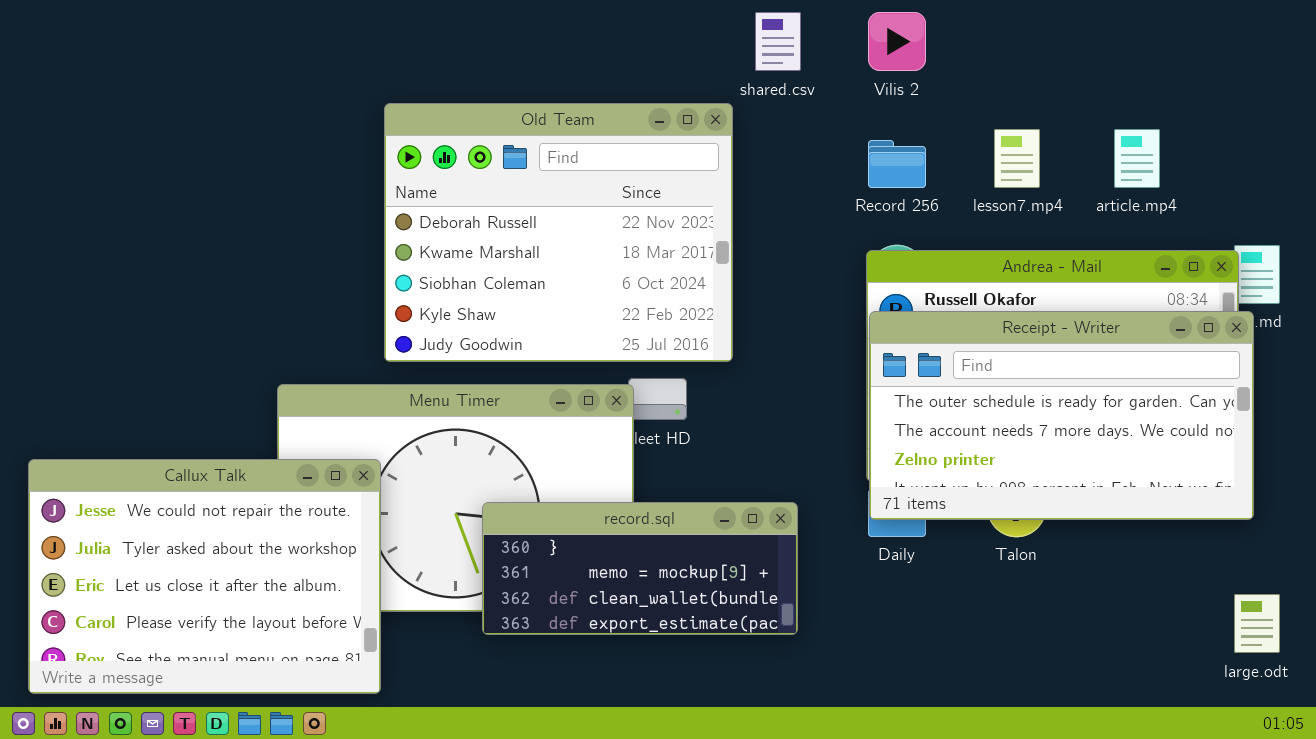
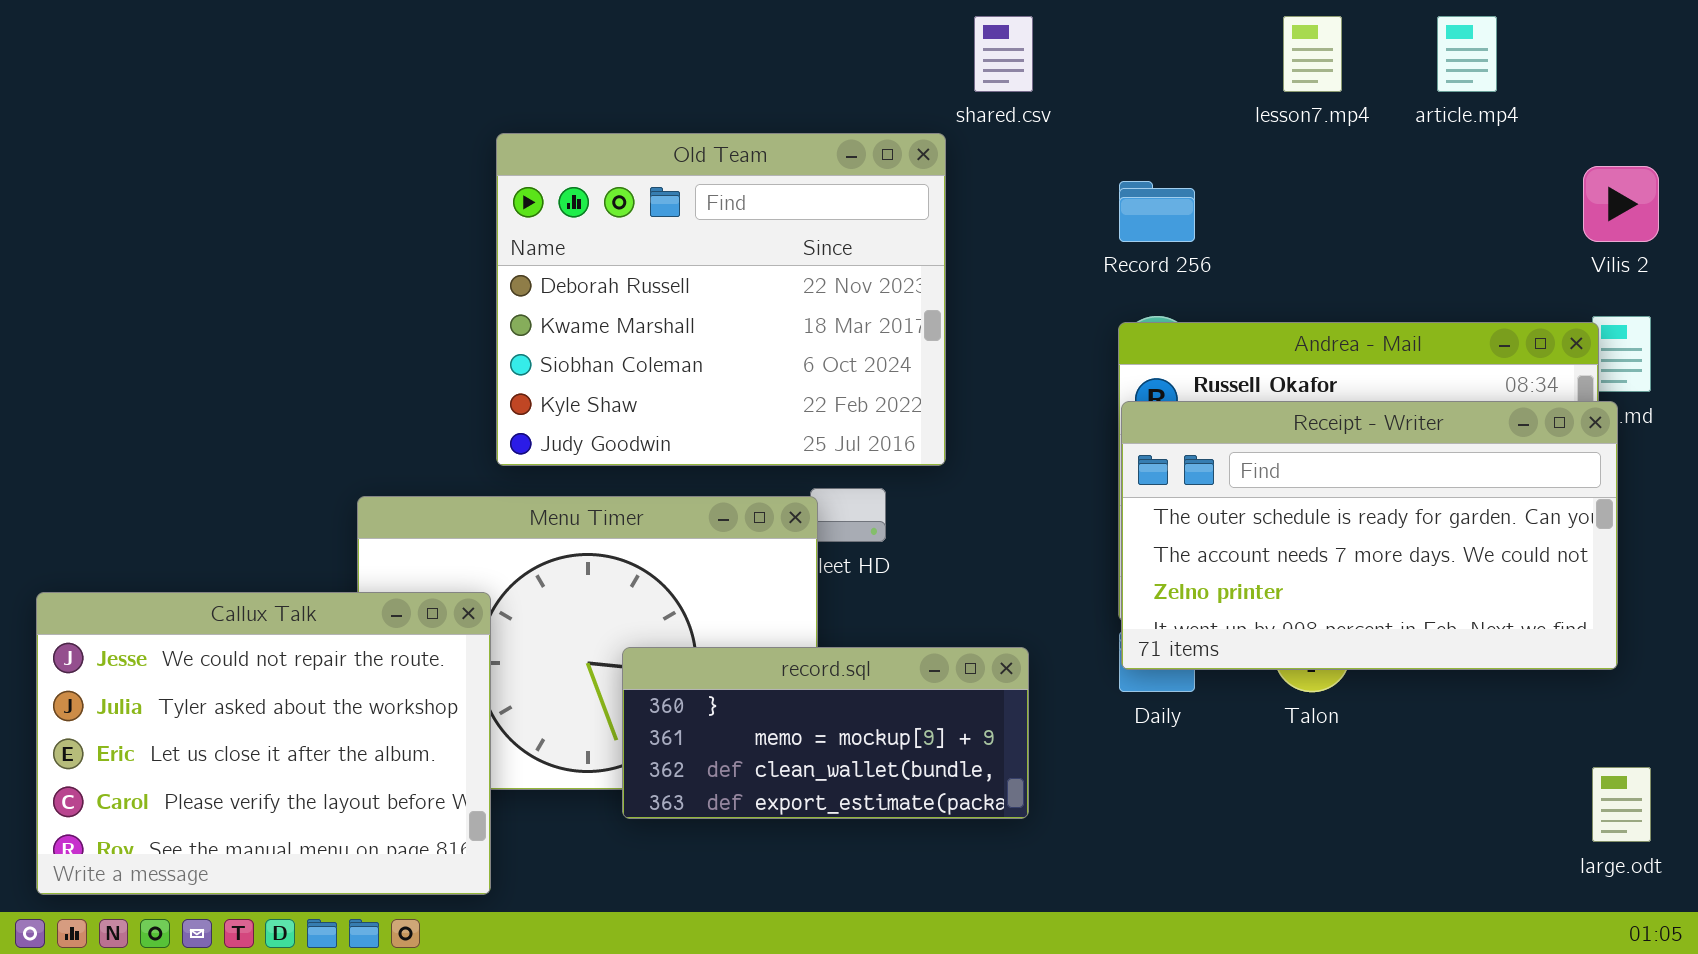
Vilis 2: [868,12,926,71] -> [1583,166,1659,242], moved
lesson7.mp4: [994,129,1040,188] -> [1283,16,1342,92], moved
article.mp4: [1114,129,1160,188] -> [1437,16,1497,92], moved

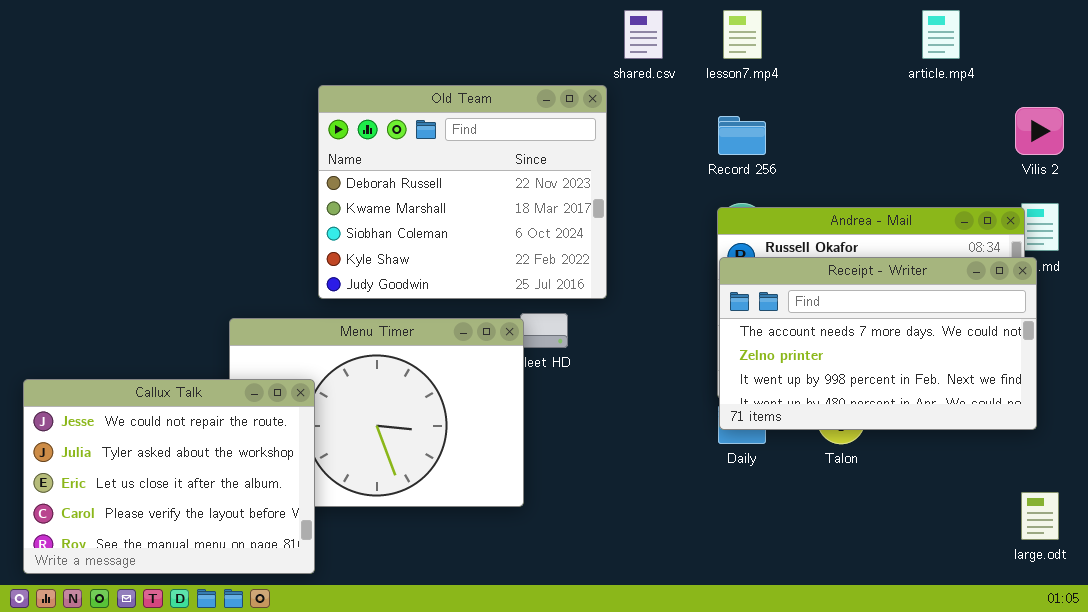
lesson7.mp4: [1283,16,1342,92] -> [723,10,762,59], moved
Receipt - Writer: [1121,401,1618,670] -> [719,257,1037,430], scrolled down 1 row
record.sql: [622,647,1029,819] -> none, closed

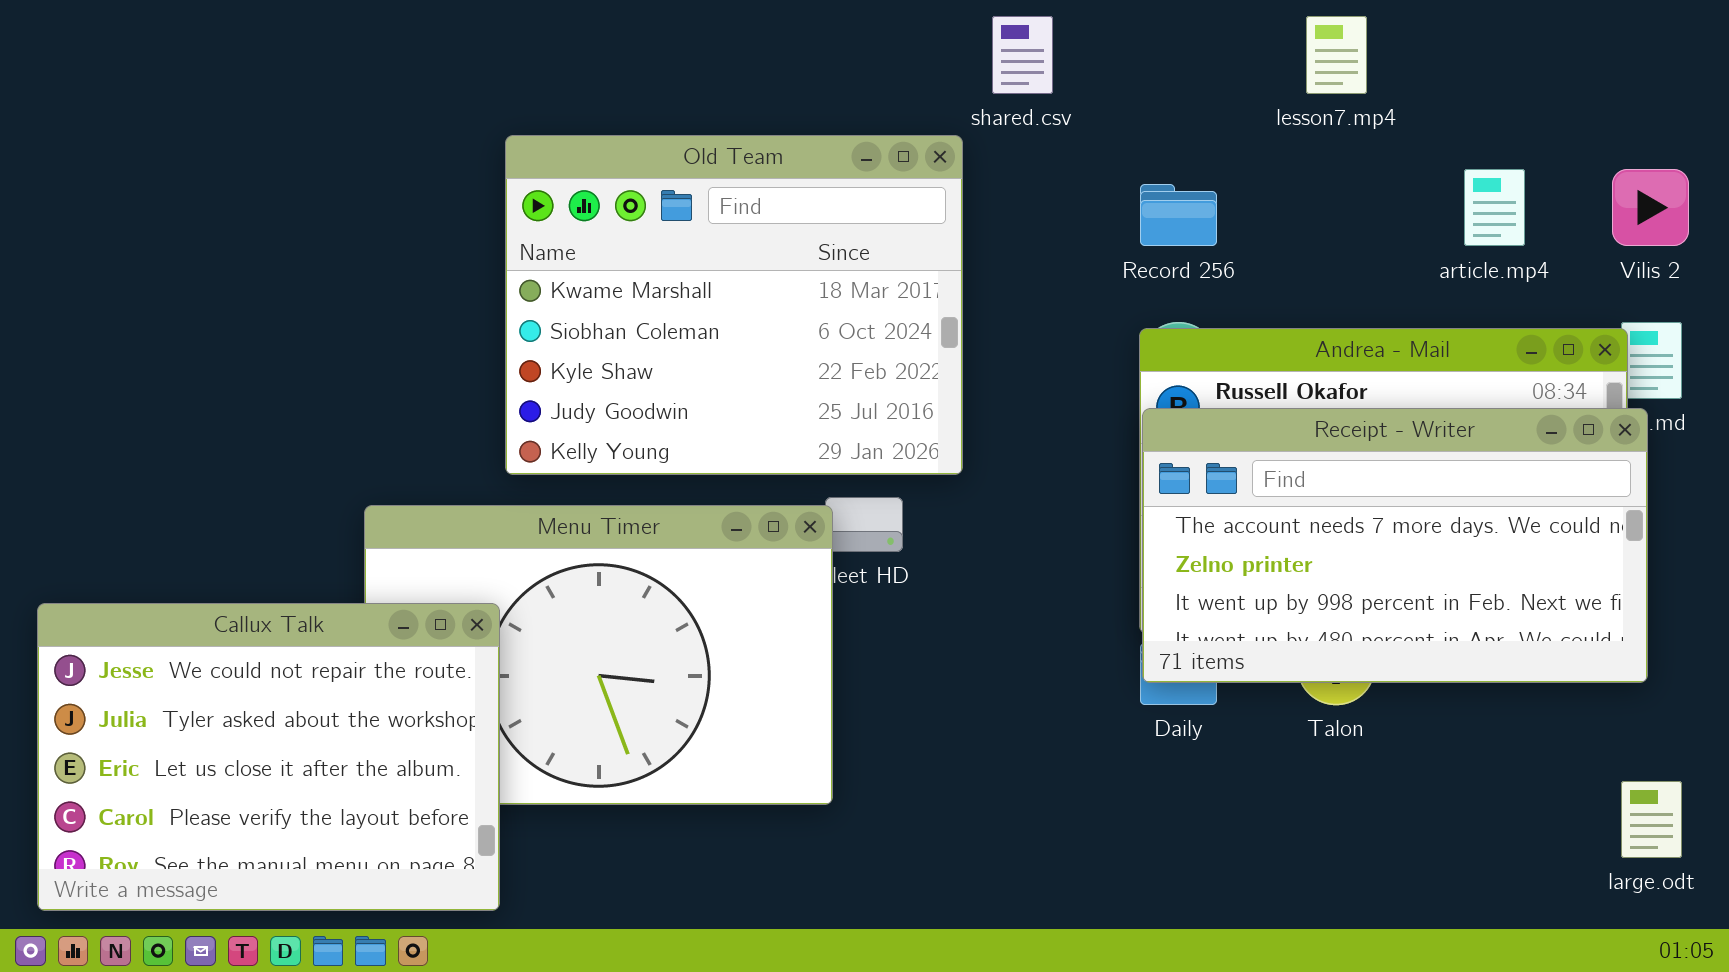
lesson7.mp4: [723,10,762,59] -> [1306,16,1367,94], moved
article.mp4: [922,10,960,59] -> [1464,169,1525,246], moved
Old Team: [318,85,607,299] -> [505,135,963,475], scrolled down 1 row

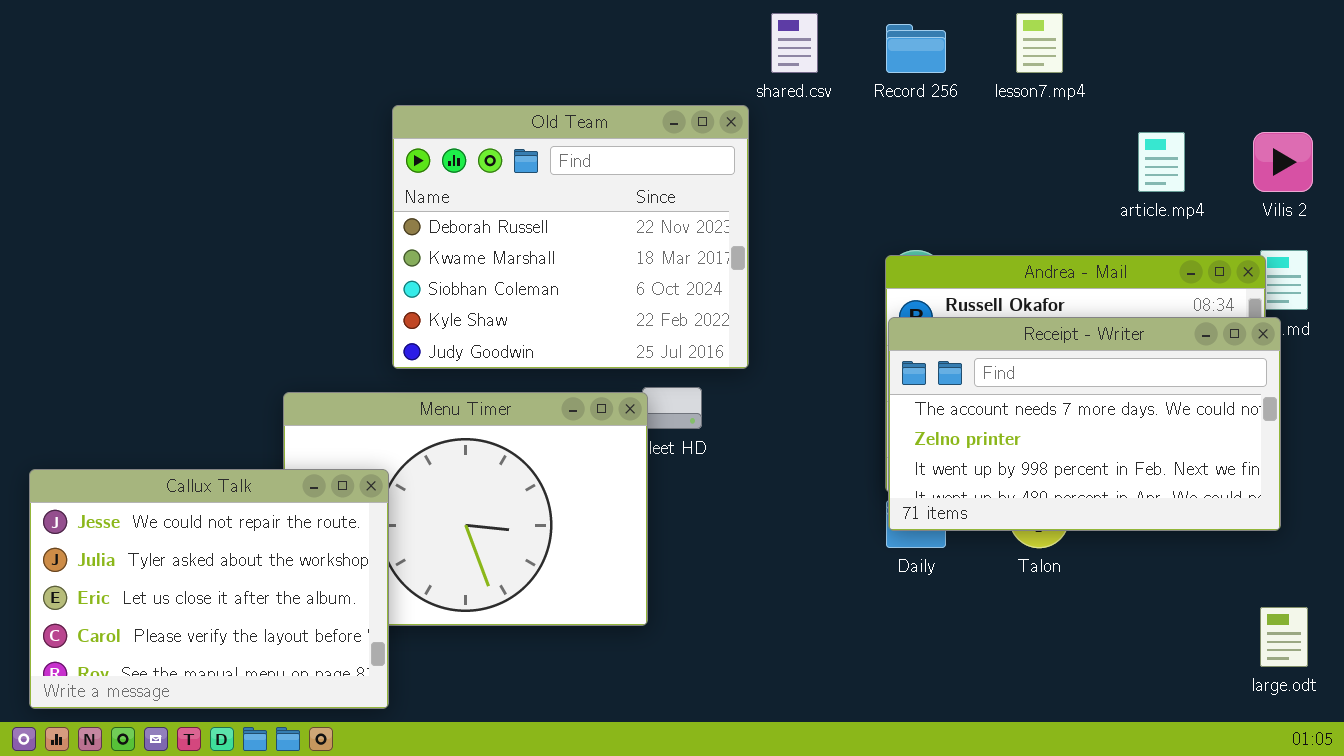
Old Team: [505,135,963,475] -> [392,105,749,369], scrolled up 1 row
Record 256: [1140,184,1217,246] -> [886,24,946,73], moved

